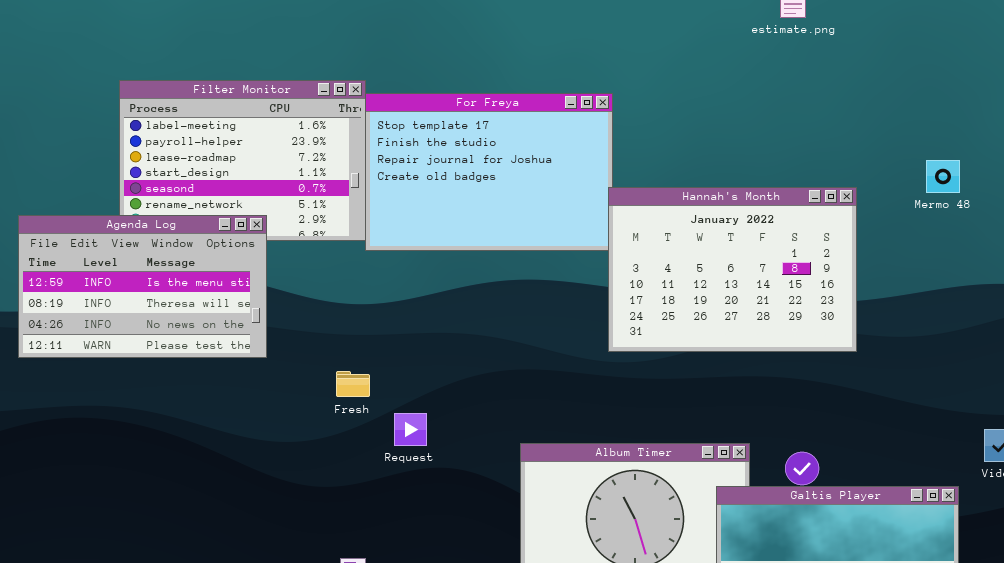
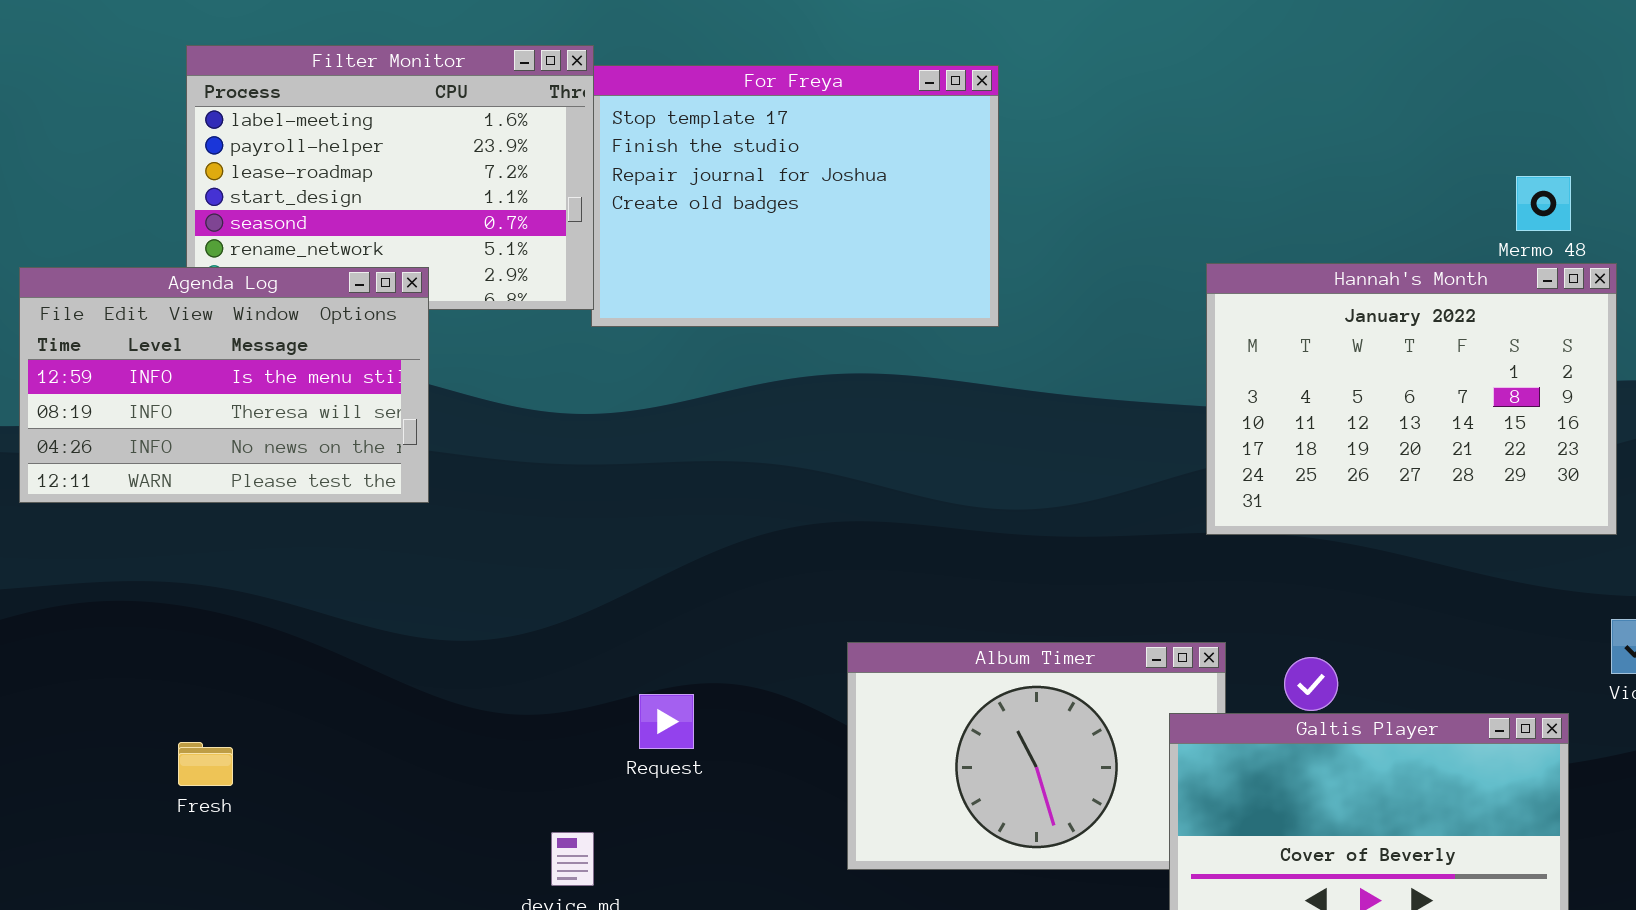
Hannah's Month: [608,187,857,352] -> [1206,263,1617,535], moved
Fresh: [336,371,370,397] -> [178,742,233,786], moved
Request: [394,413,427,446] -> [639,694,694,749], moved

